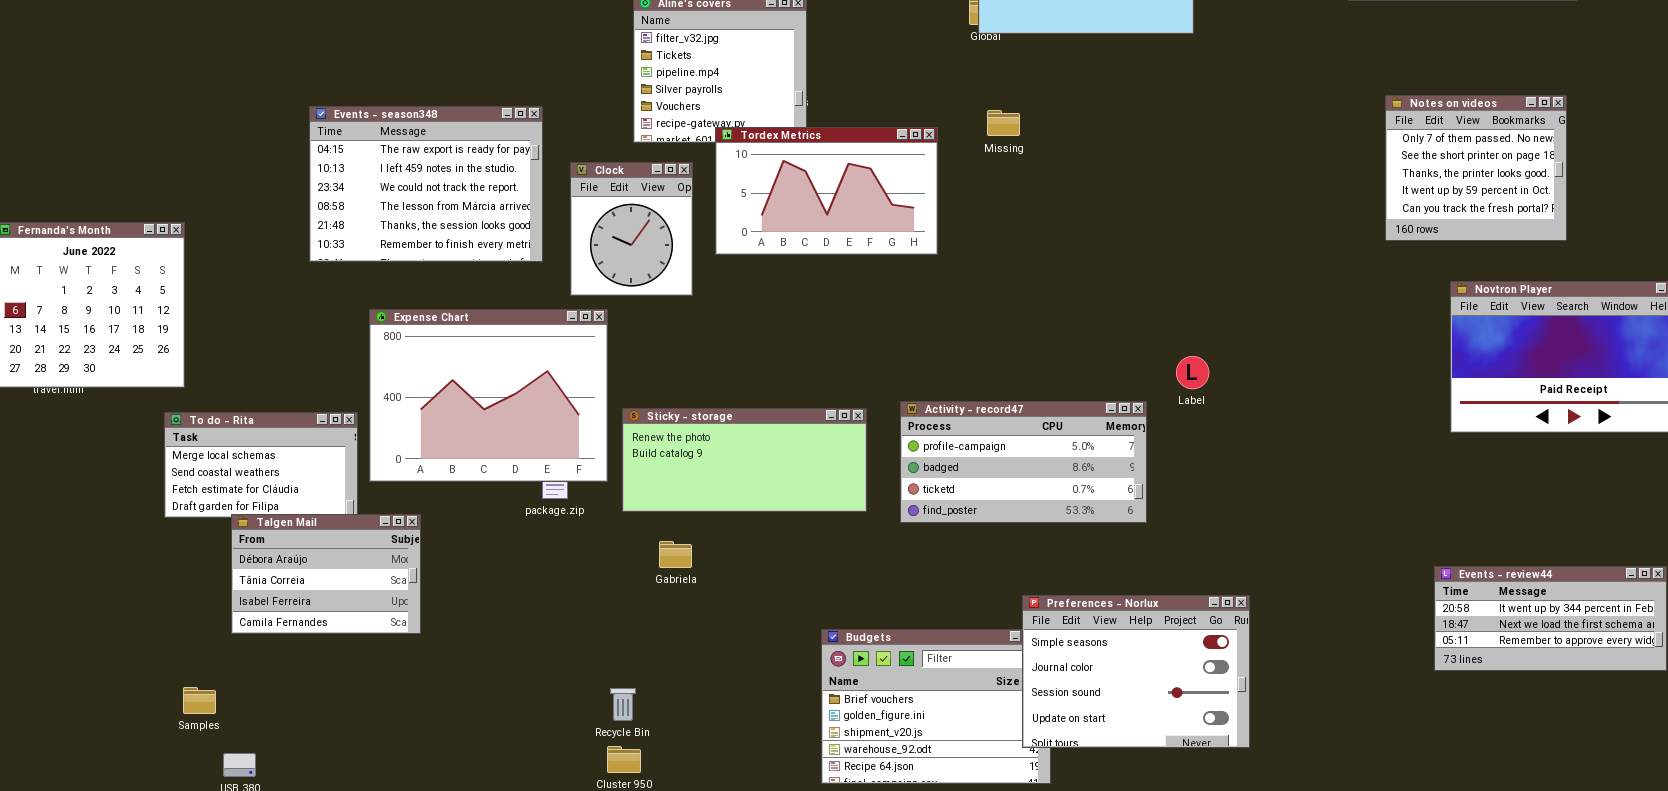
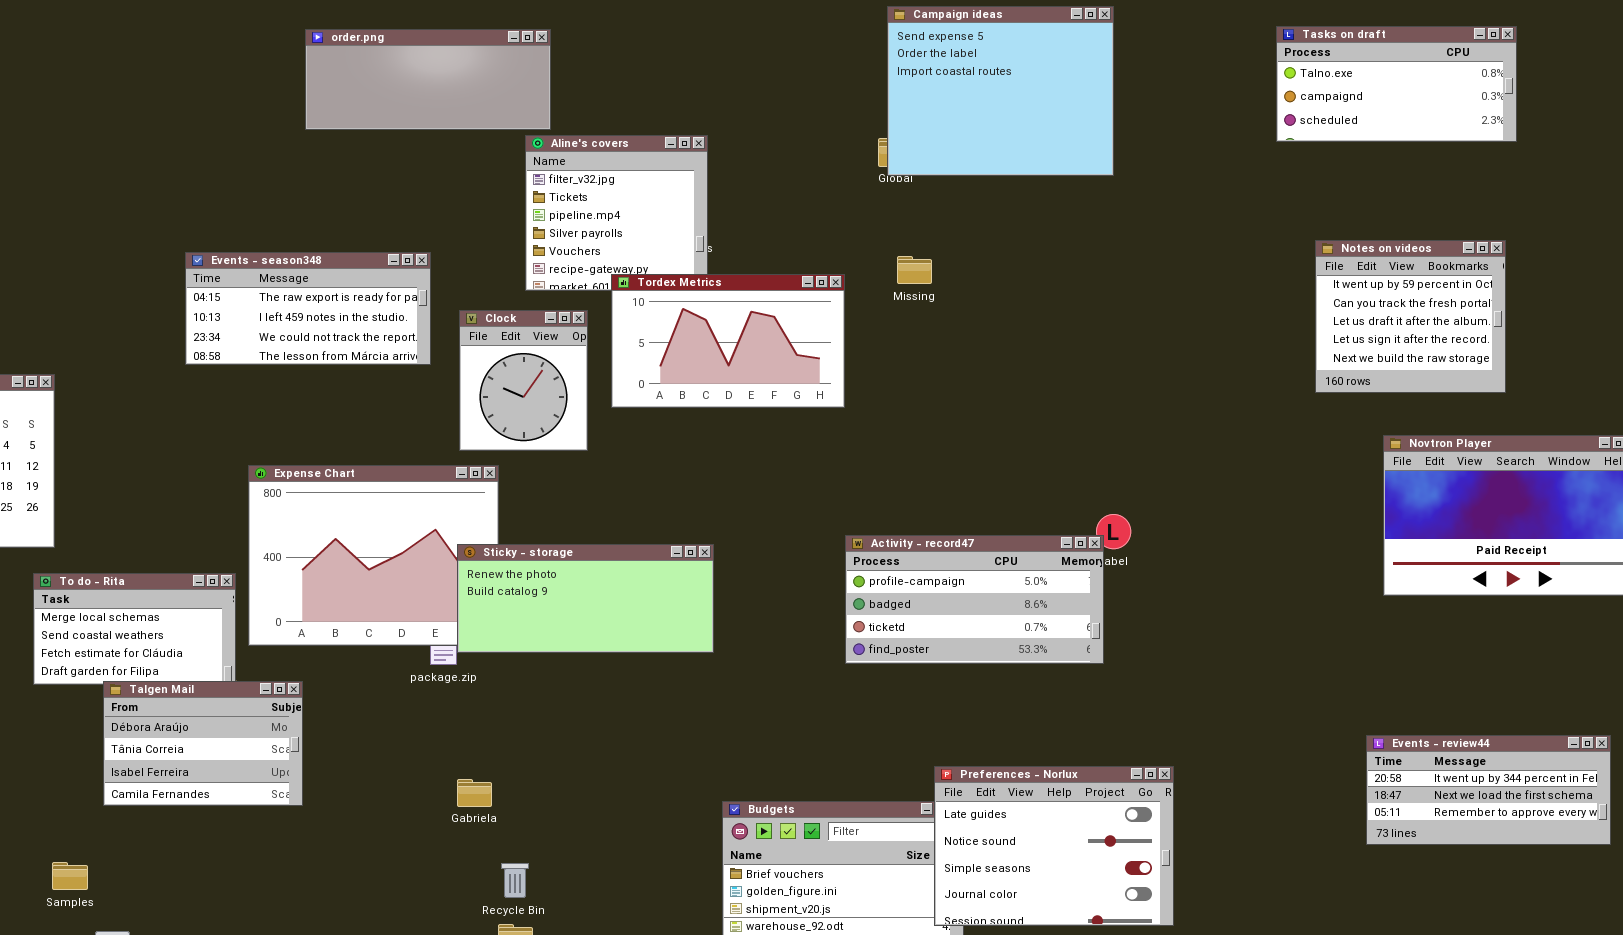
Notes on videos: [1385,95,1567,241] -> [1315,240,1506,393], scrolled down 3 rows
Events - season348: [309,106,543,262] -> [185,252,431,365], resized
Activity - record47: [900,401,1147,523] -> [845,535,1104,664], moved
Sticky - storage: [622,408,867,512] -> [457,544,714,653], moved
Gabriela: [659,541,692,568] -> [457,779,492,807], moved
Preferences - Norlux: [1022,595,1250,748] -> [934,766,1174,926], scrolled up 2 rows

